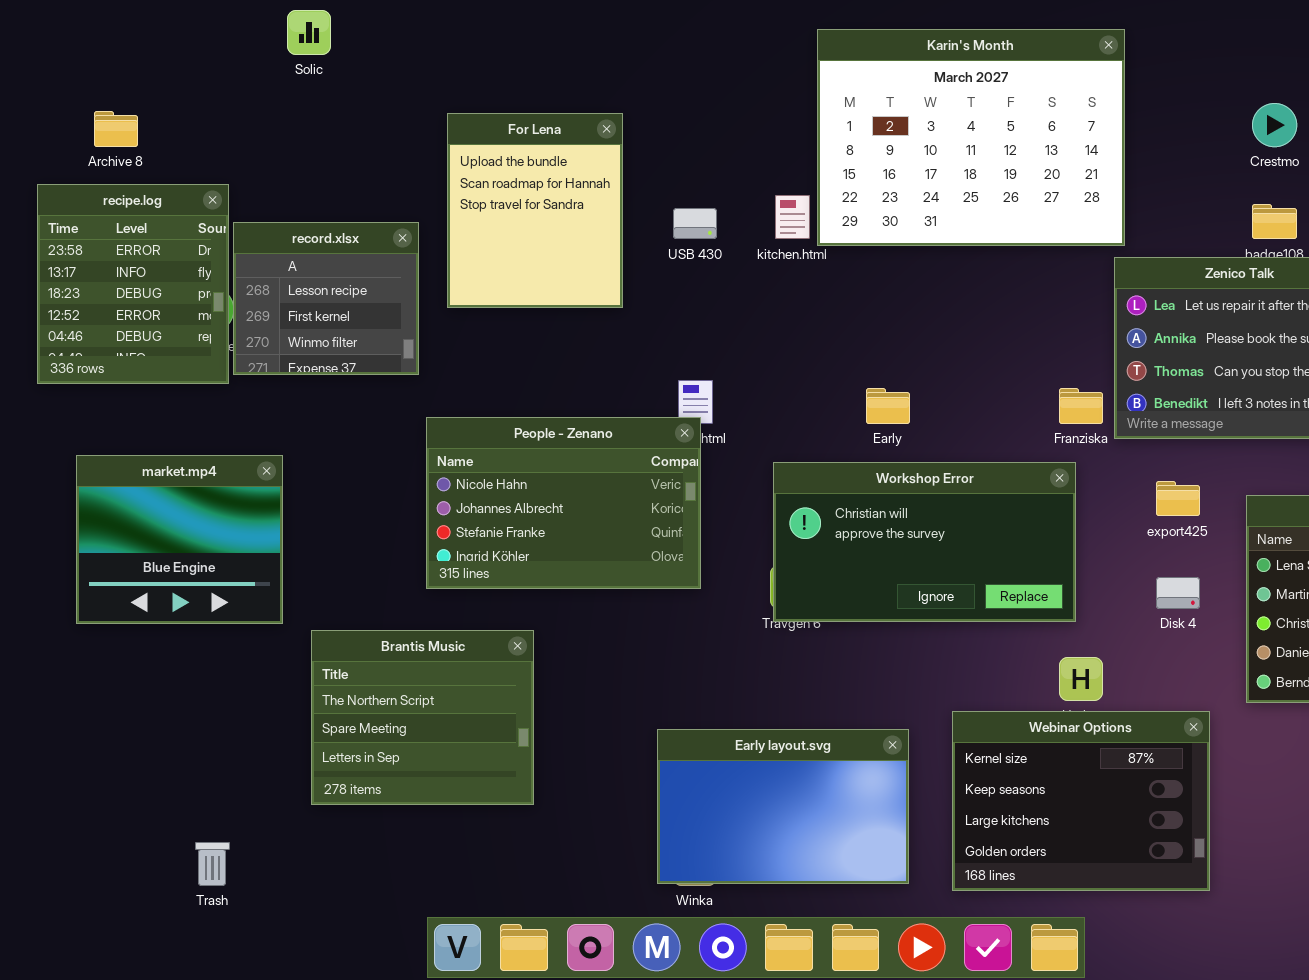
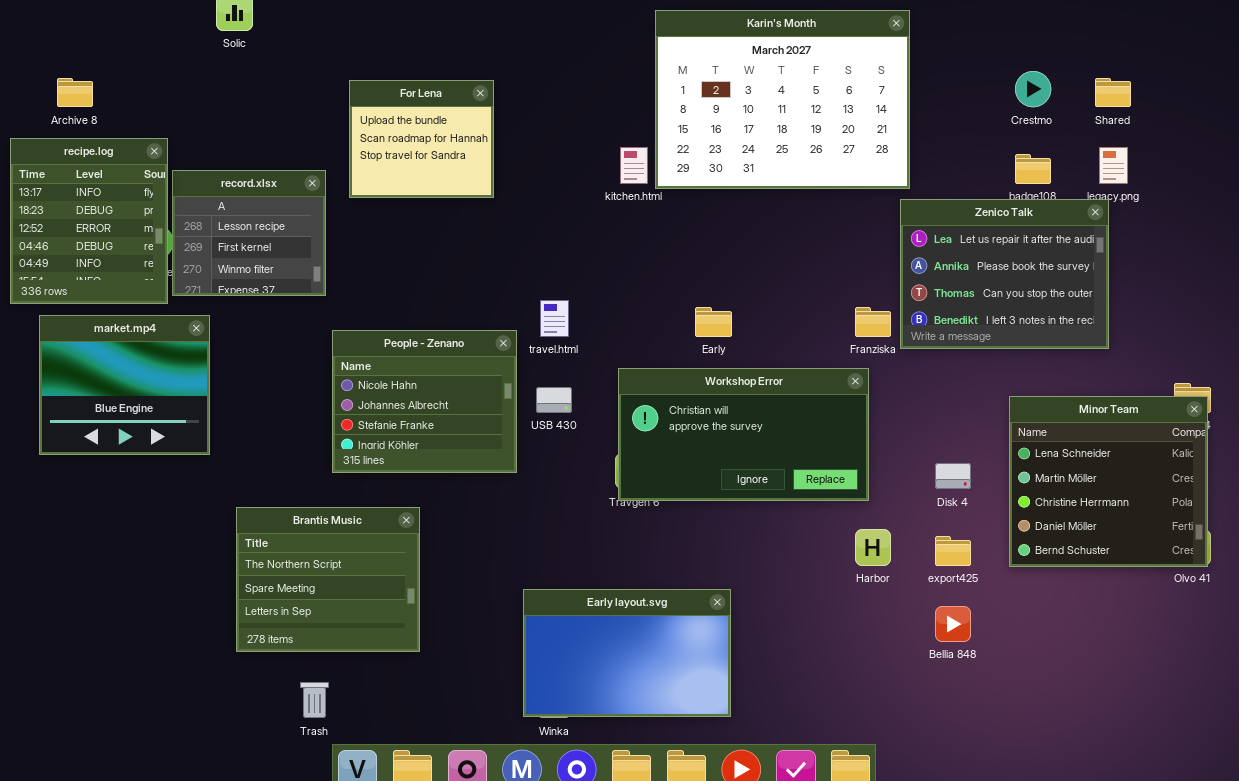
For Lena: [447,113,623,308] -> [349,80,494,198], resized
recipe.log: [37,184,229,384] -> [10,138,168,304], scrolled down 1 row
USB 430: [673,208,717,239] -> [536,387,572,413], moved
People - Zenano: [426,417,701,589] -> [332,330,517,473], resized
market.mp4: [76,455,283,624] -> [39,315,210,455], moved
export425: [1156,481,1200,516] -> [935,536,971,566], moved
Webinar Options: [952,711,1210,891] -> none, closed
Trash: [195,842,230,886] -> [300,682,329,718], moved

